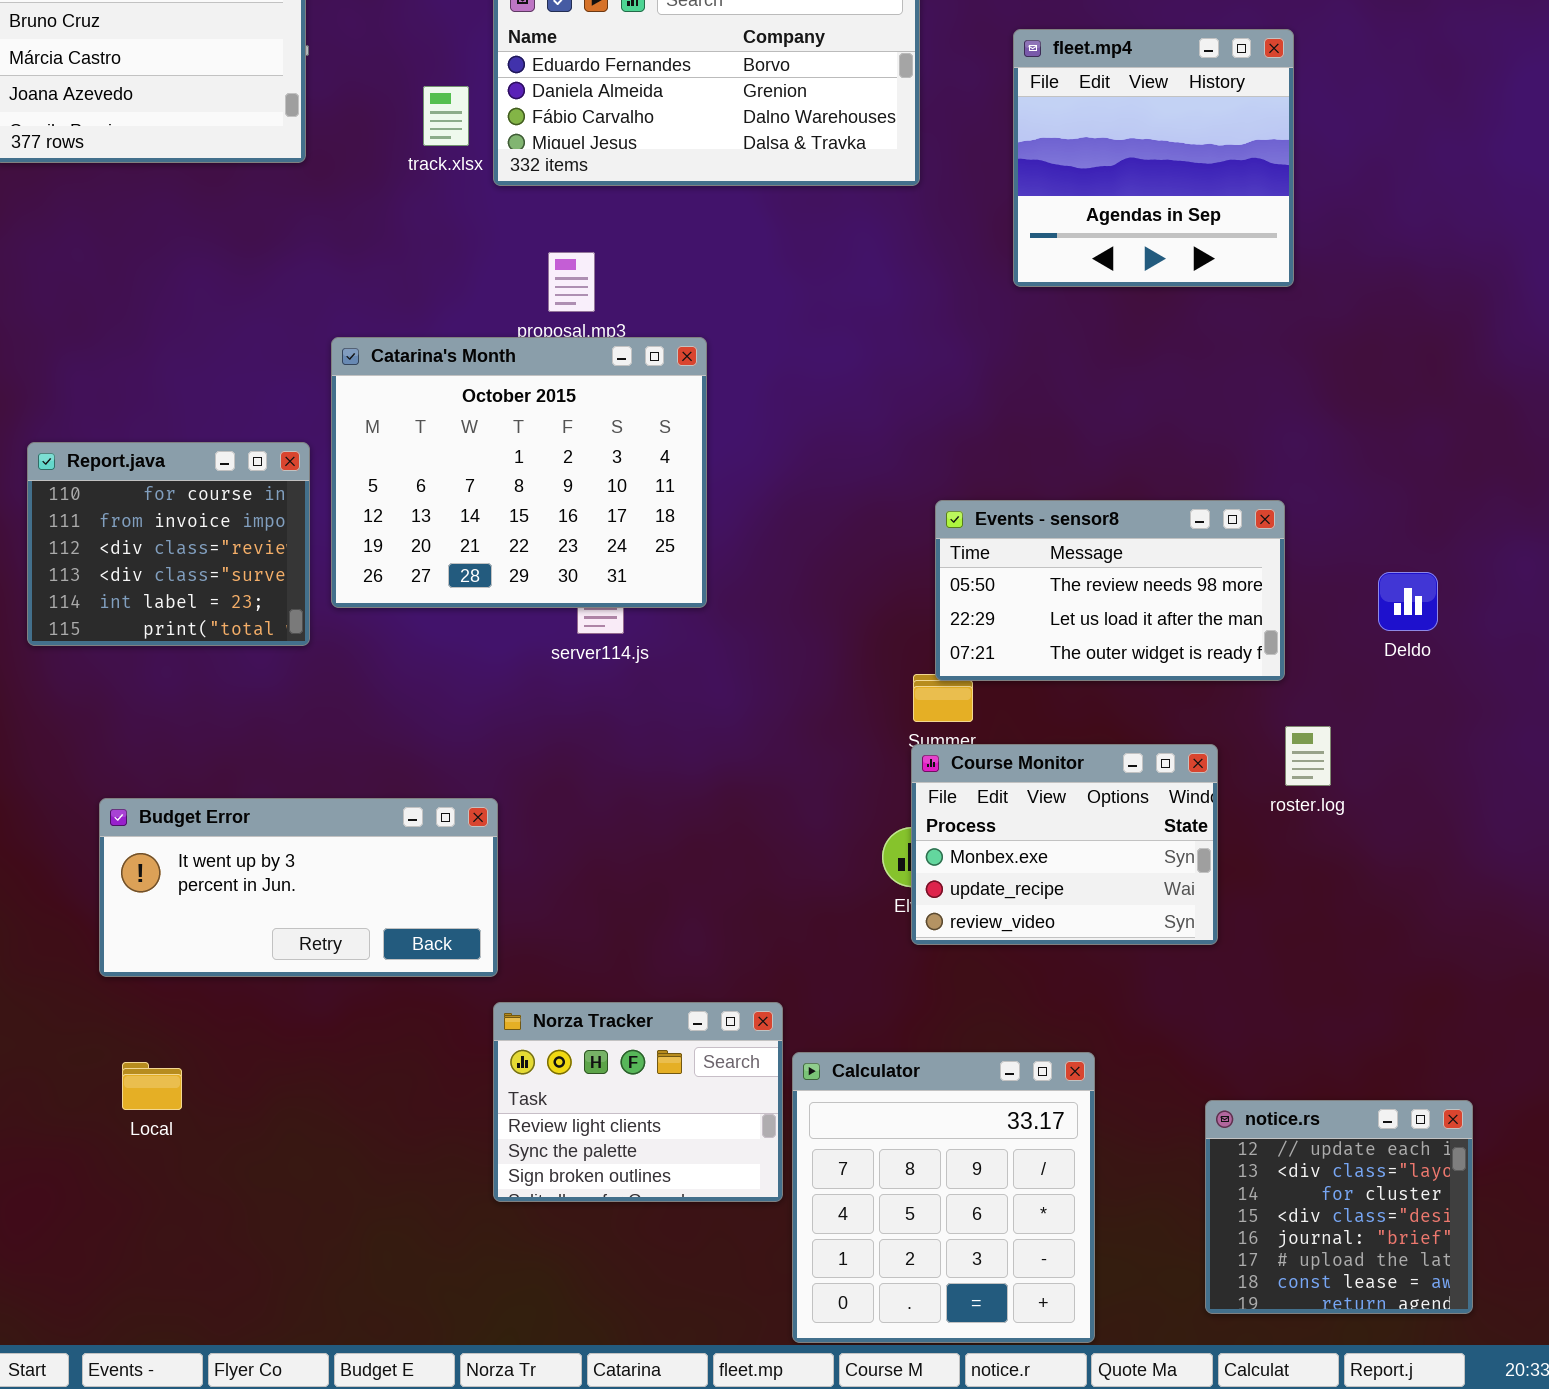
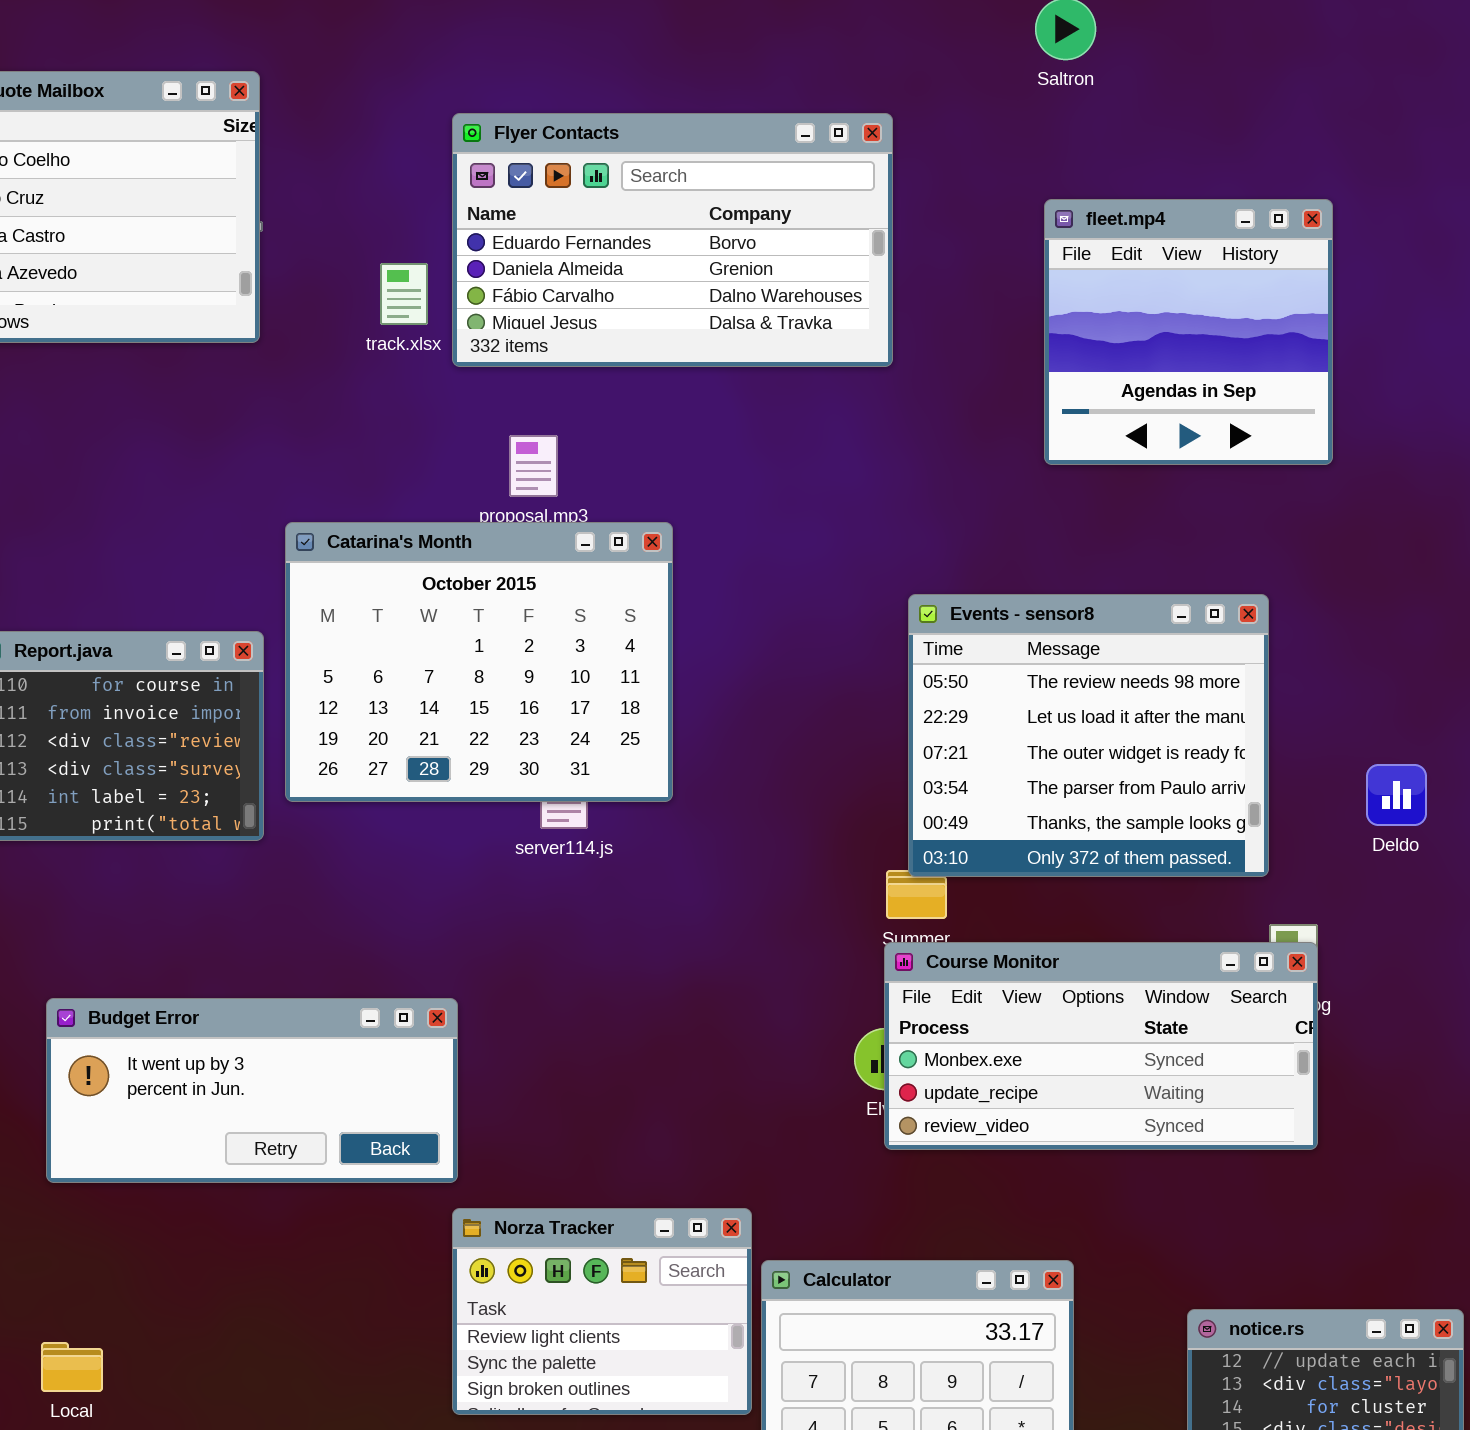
fleet.mp4: [1013,29,1294,287] -> [1044,199,1333,465], moved
Events - sensor8: [935,500,1285,681] -> [908,594,1269,877], resized
Course Monitor: [911,744,1218,945] -> [884,942,1318,1150], resized
Local: [122,1062,182,1110] -> [41,1342,103,1392], moved

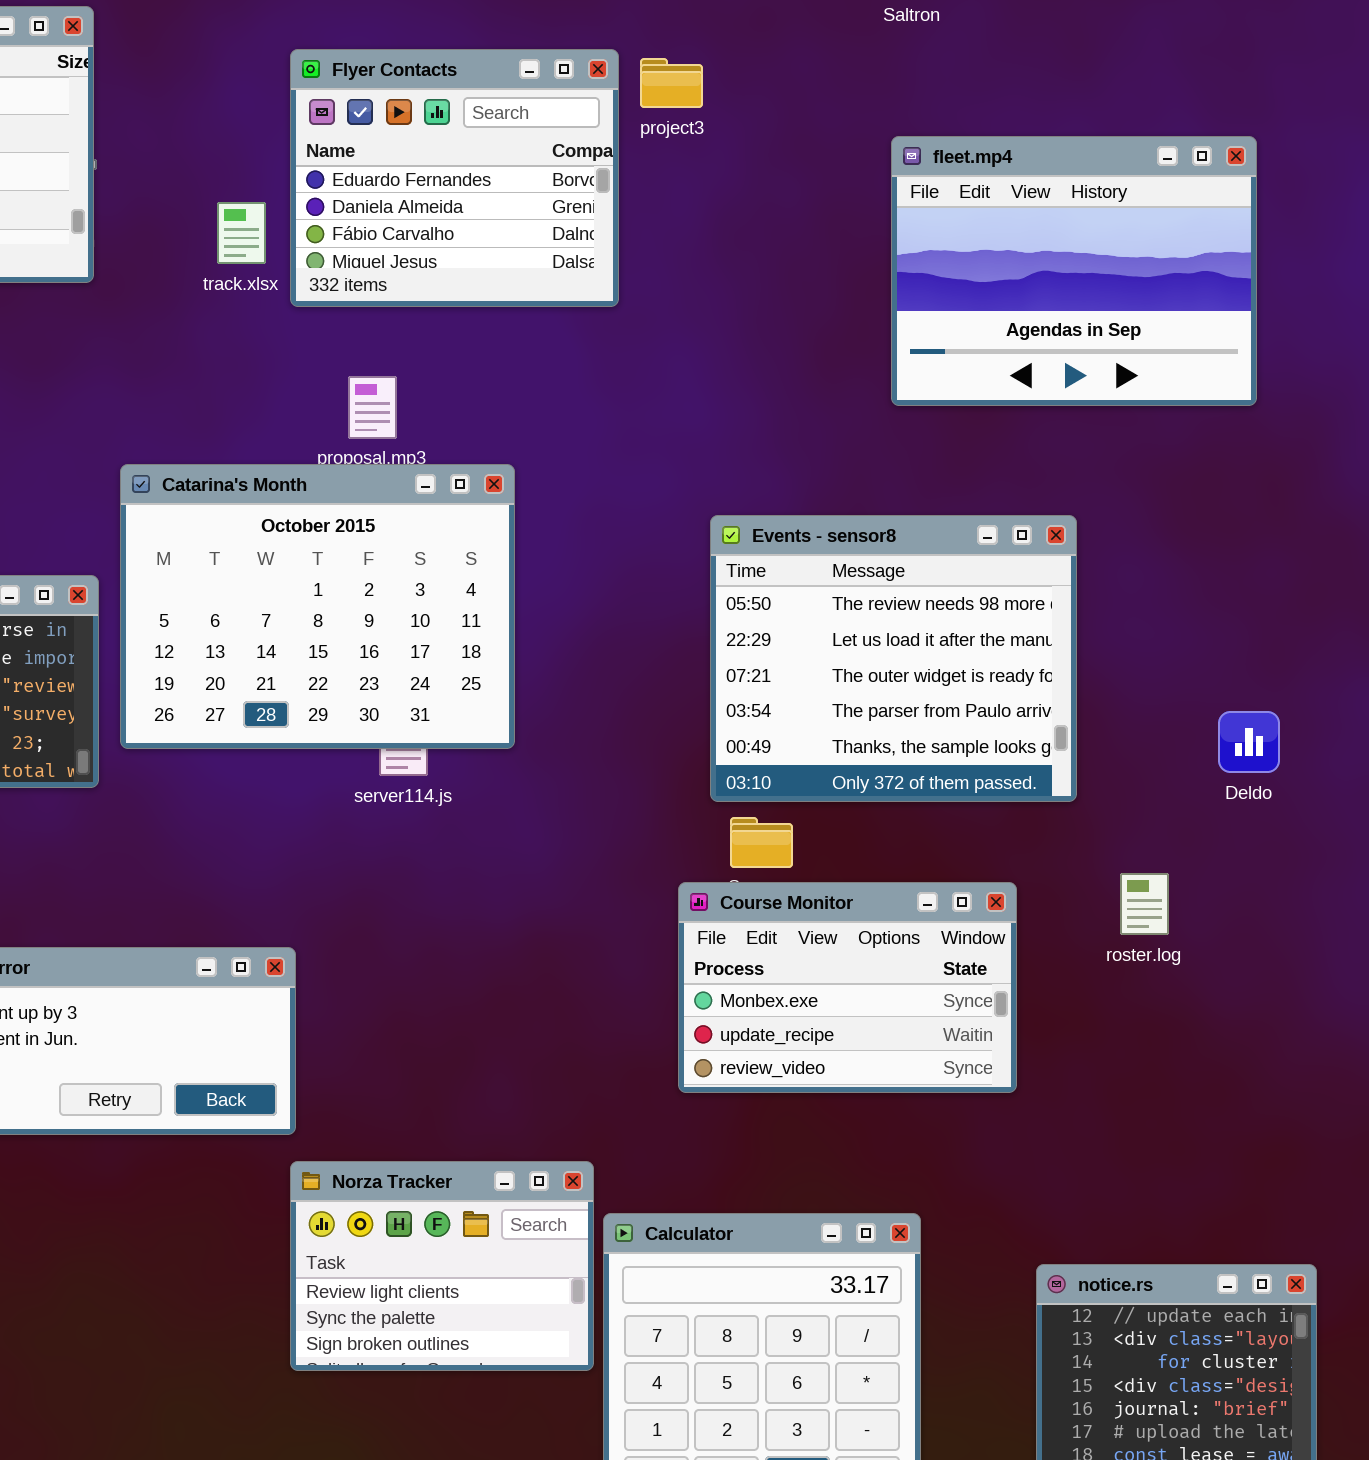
Flyer Contacts: [452,113,893,367] -> [290,49,619,307], resized
fleet.mp4: [1044,199,1333,465] -> [891,136,1257,406], resized
Events - sensor8: [908,594,1269,877] -> [710,515,1077,802], moved
Course Monitor: [884,942,1318,1150] -> [678,882,1017,1093], moved, resized

